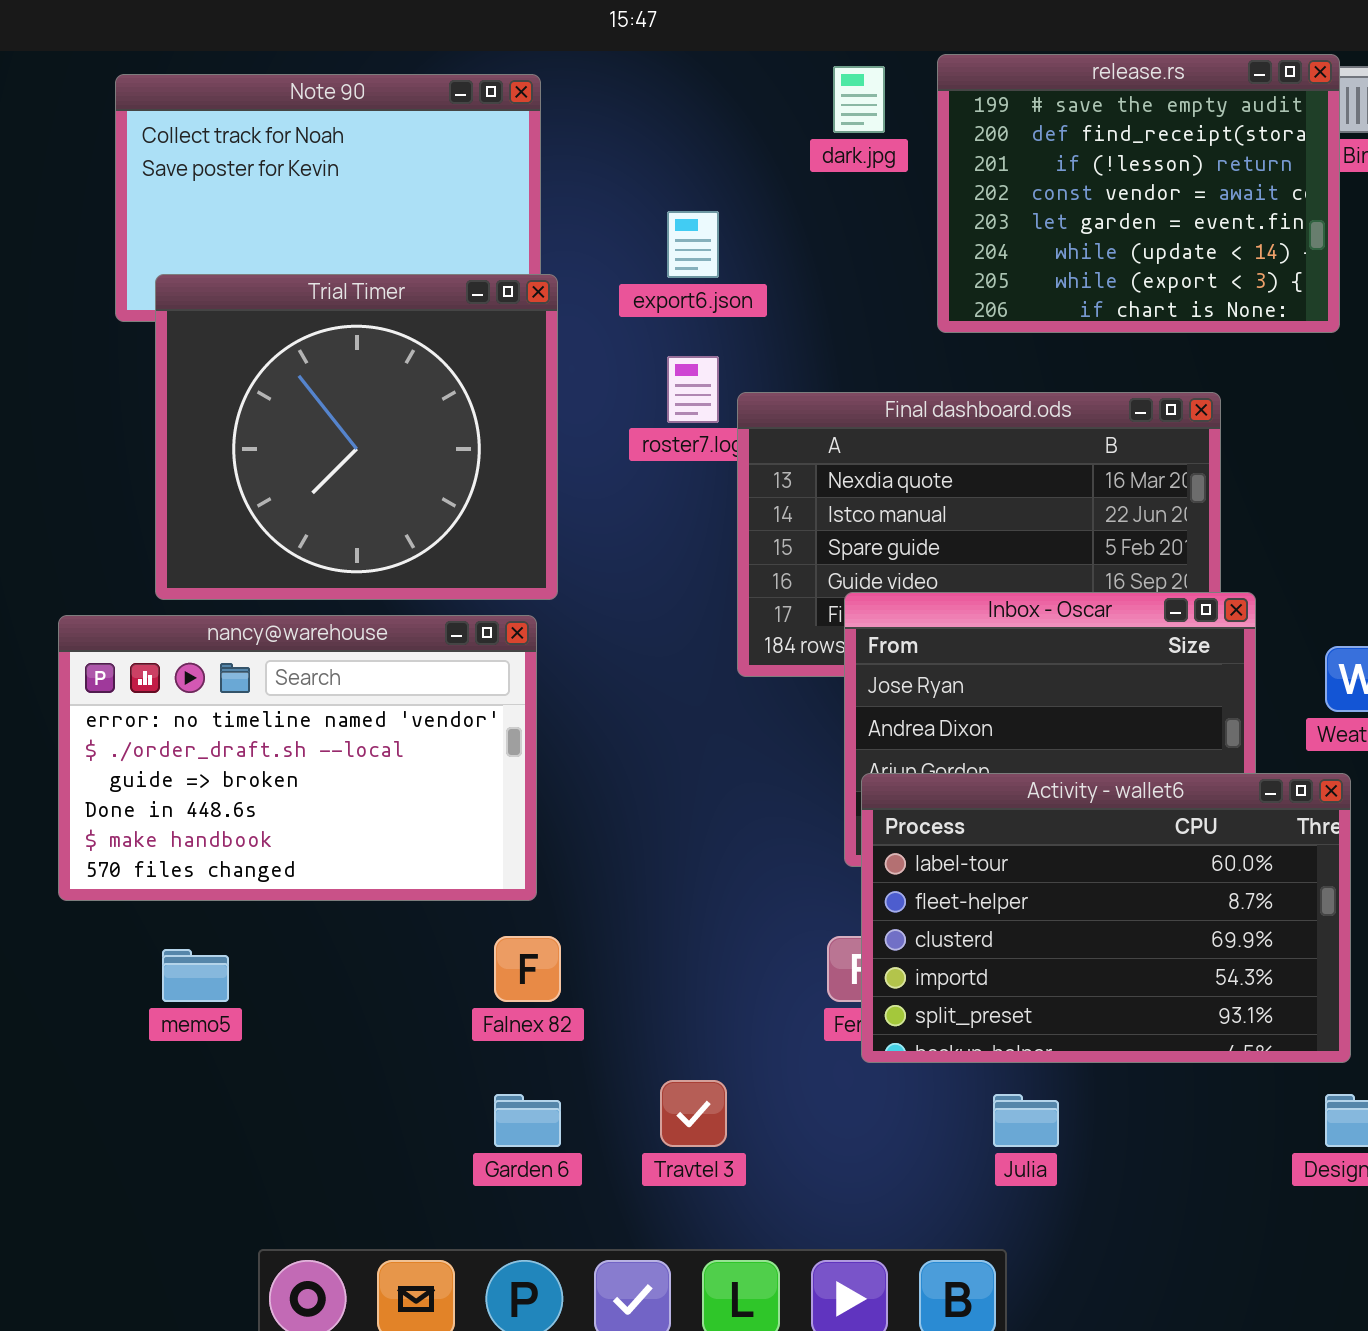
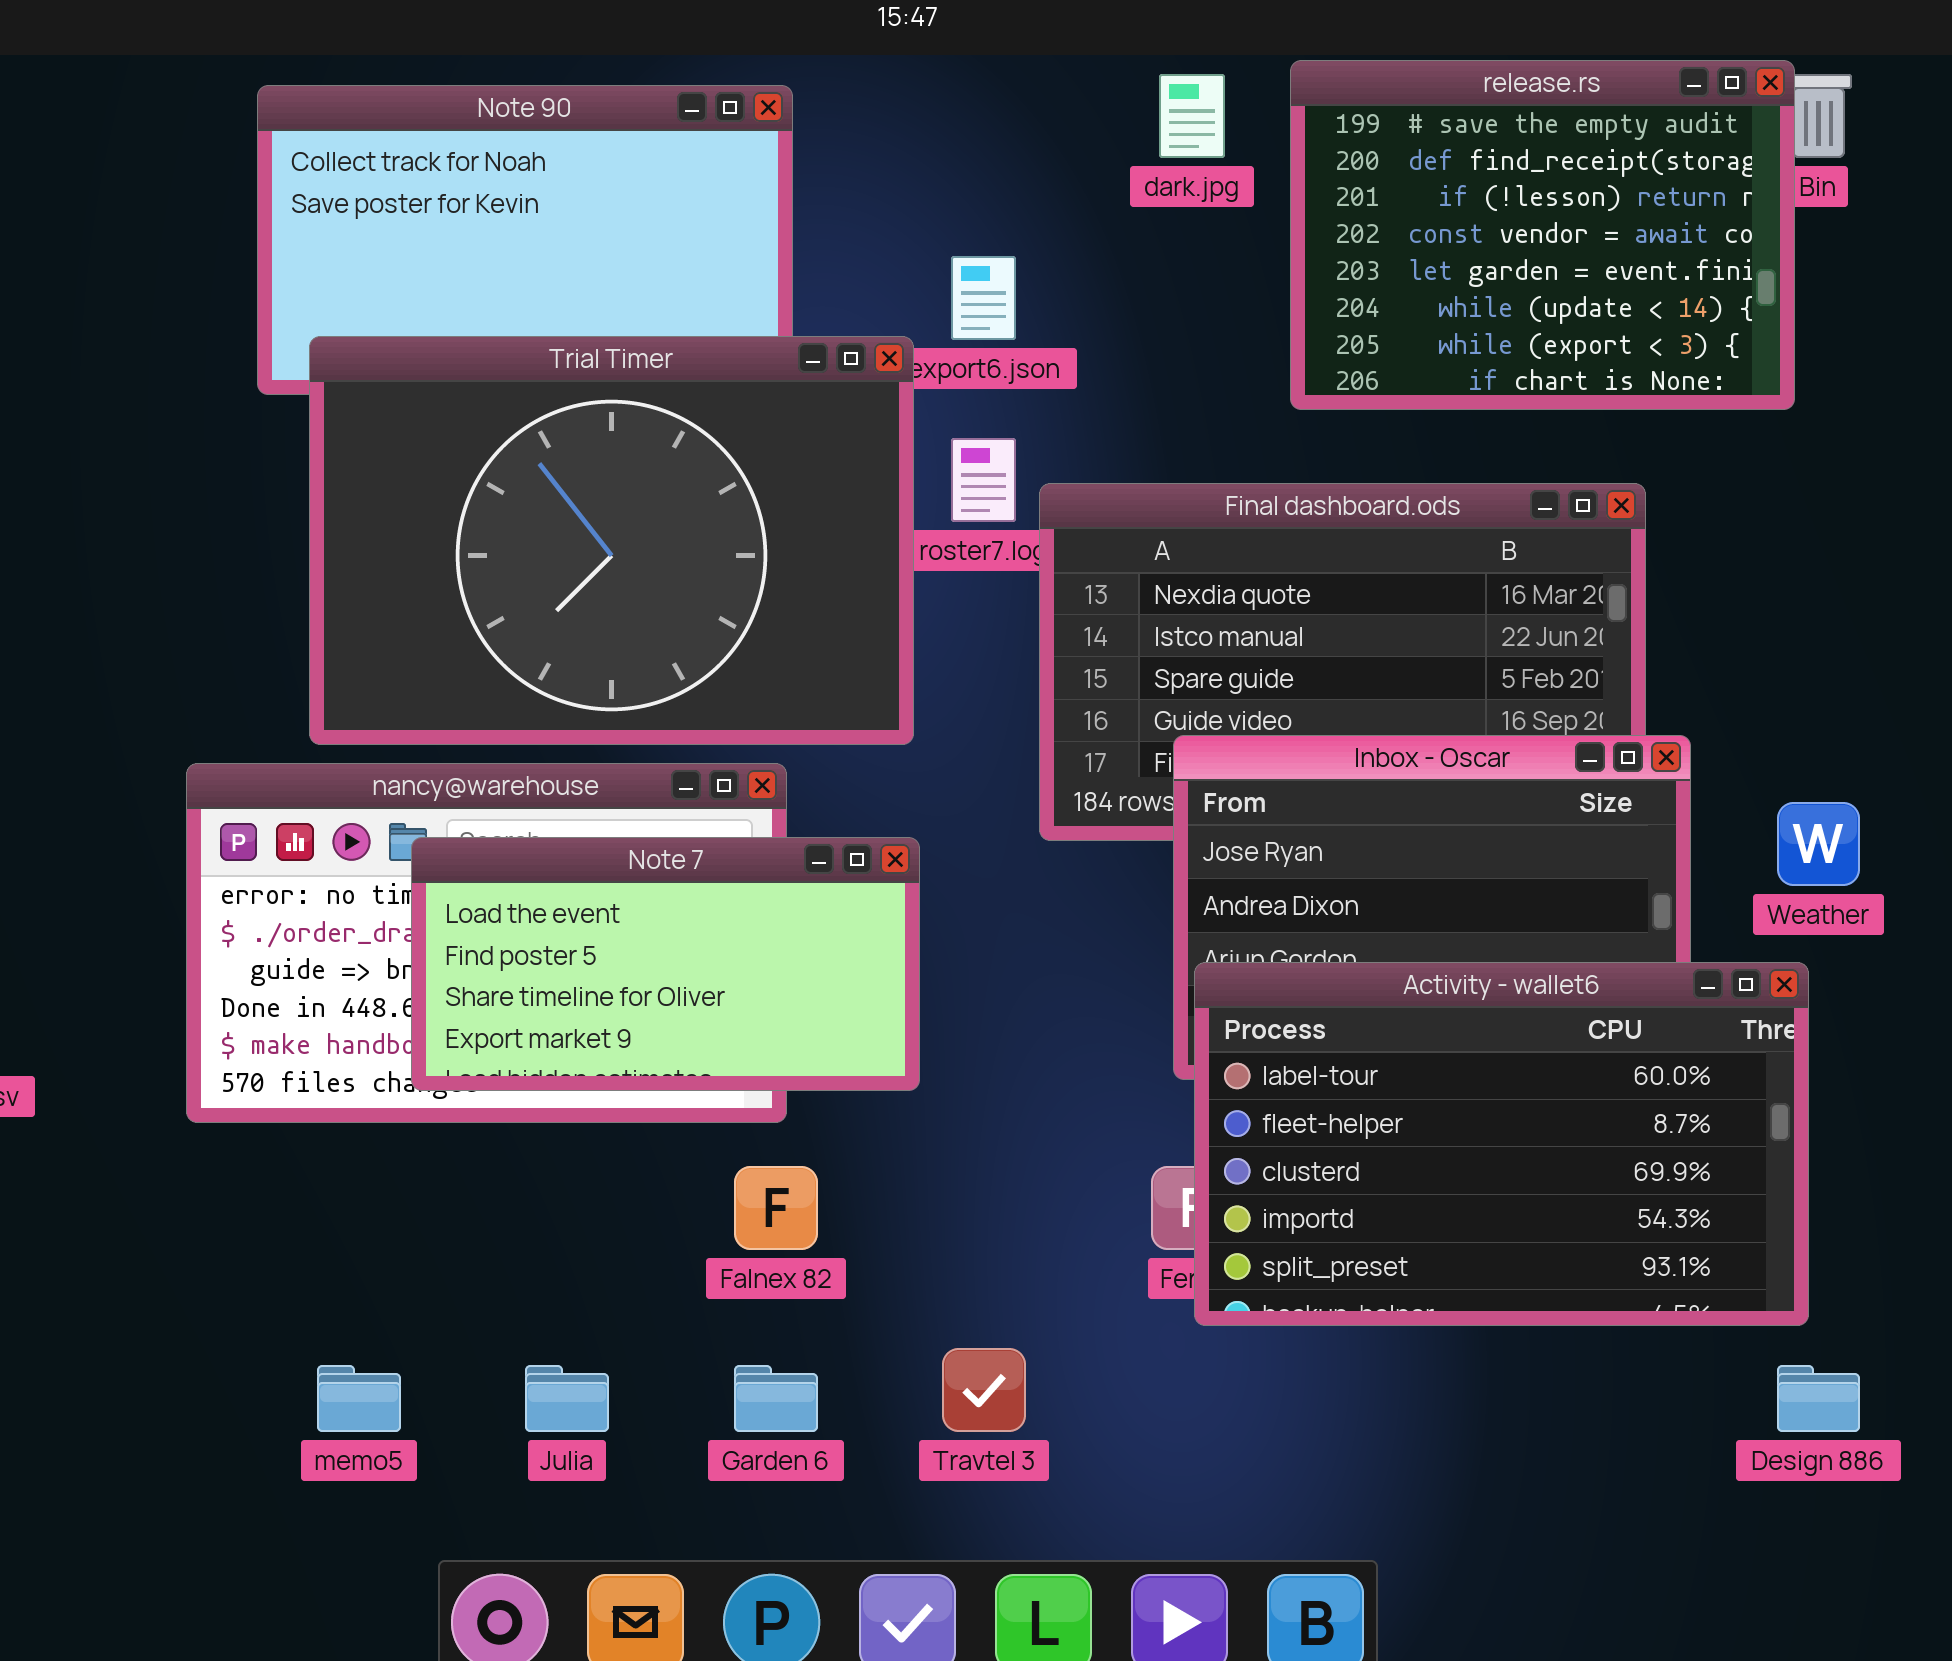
Trial Timer: [155,274,558,600] -> [309,336,914,745], resized
Note 7: none -> [411,837,920,1091], opened
memo5: [162,949,229,1002] -> [317,1365,401,1432], moved
Julia: [993,1094,1059,1147] -> [525,1365,609,1432], moved

